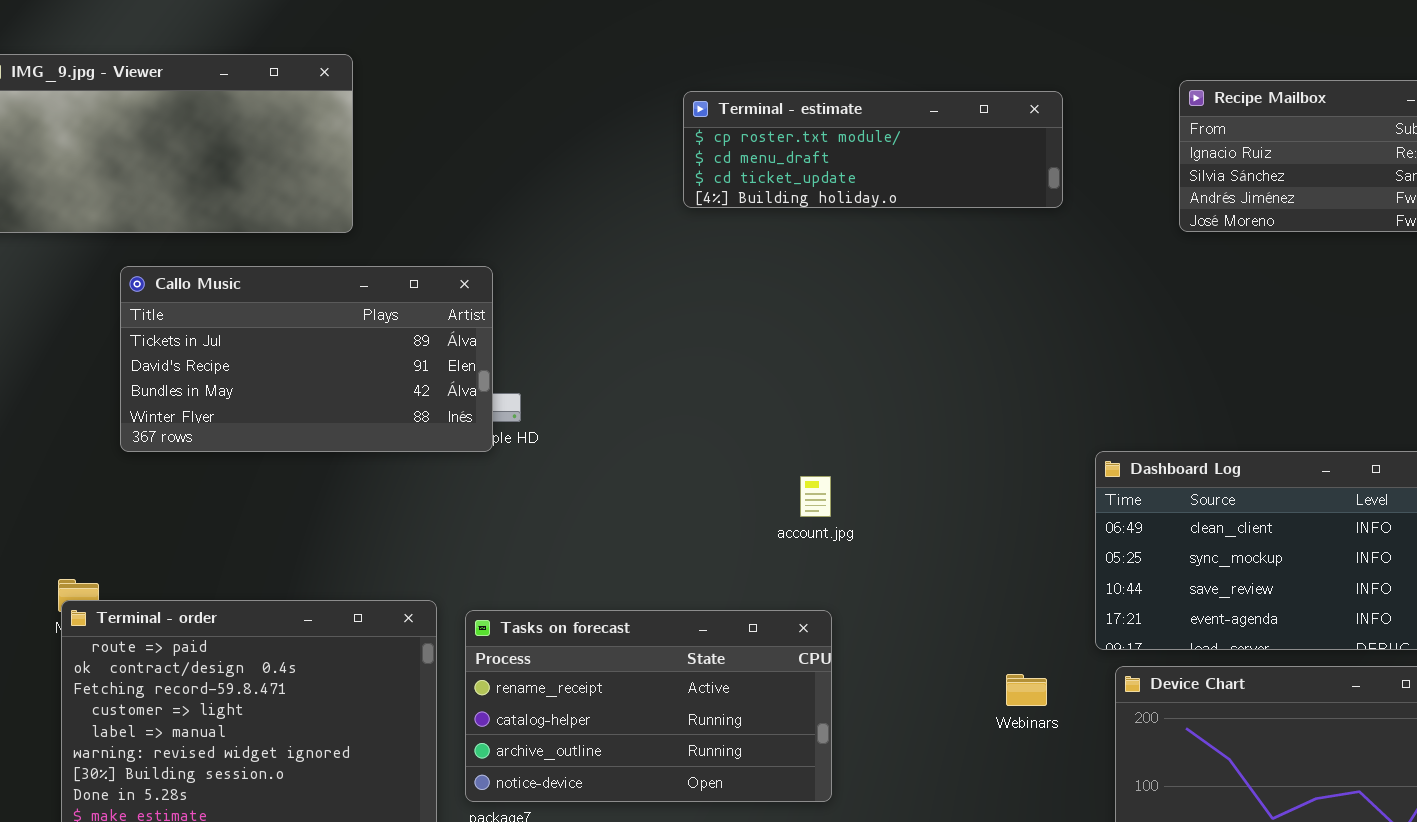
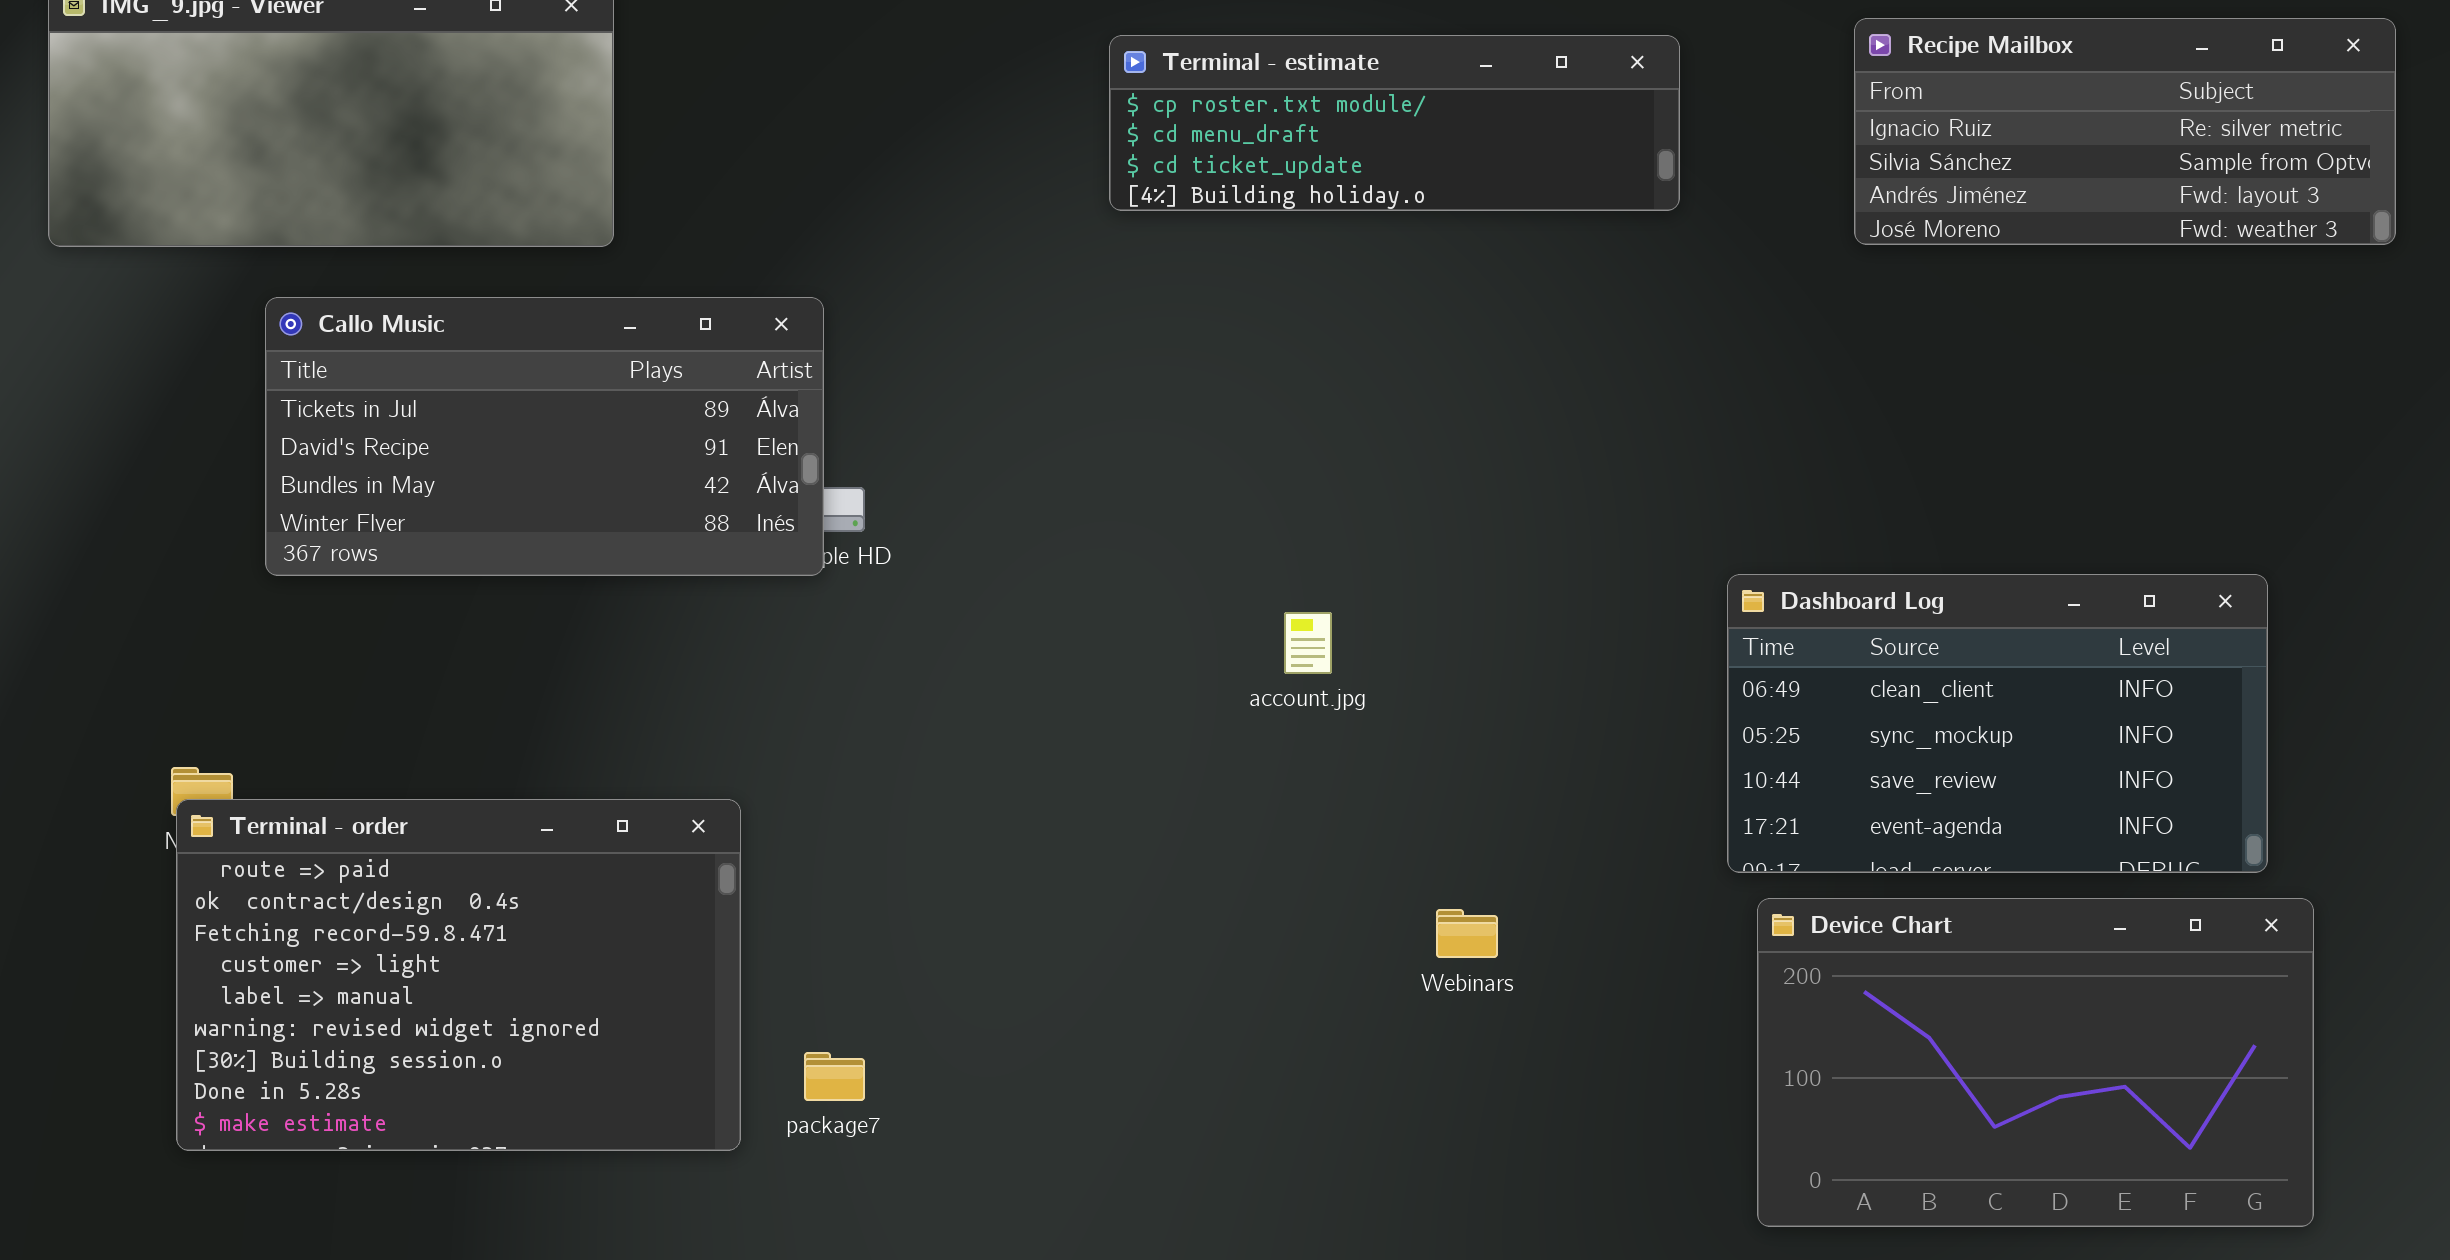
Tasks on forecast: [465,610,832,802] -> none, closed
Webinars: [1006,674,1047,706] -> [1436,909,1498,958], moved

